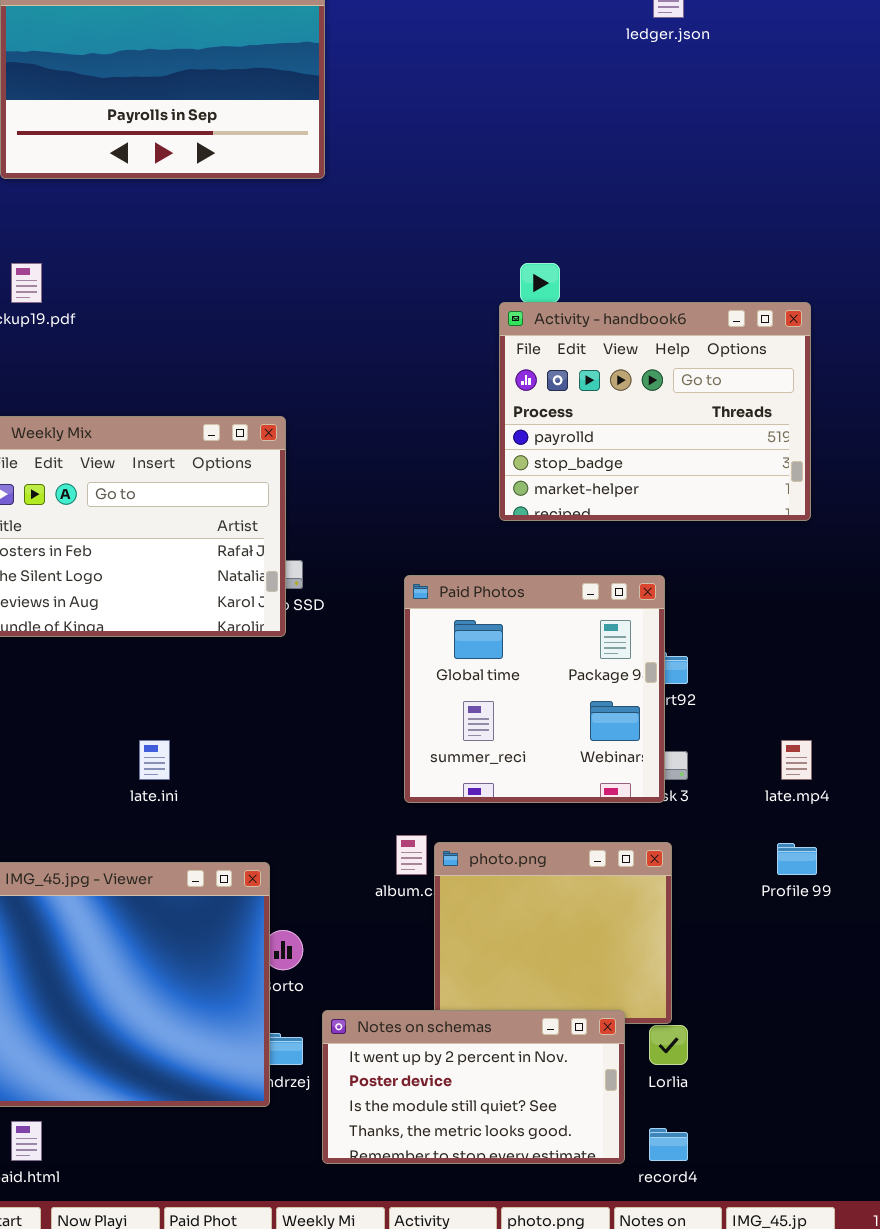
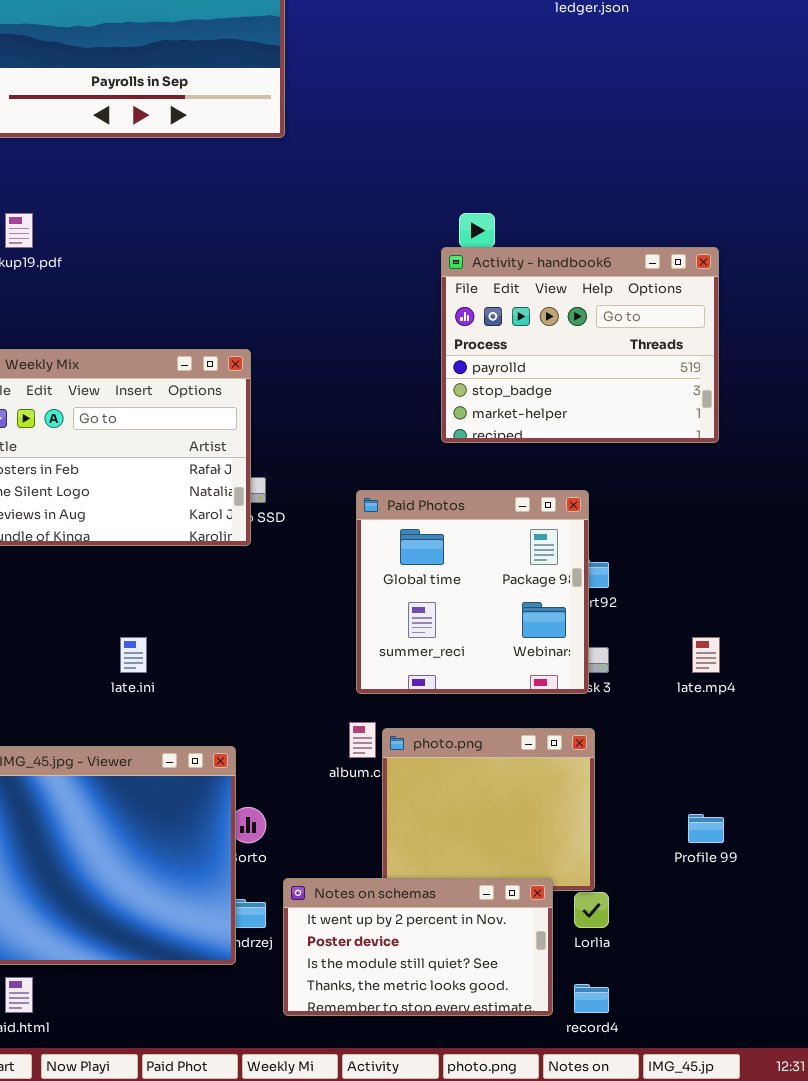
Profile 99: [777,843,817,875] -> [688,814,724,843], moved

